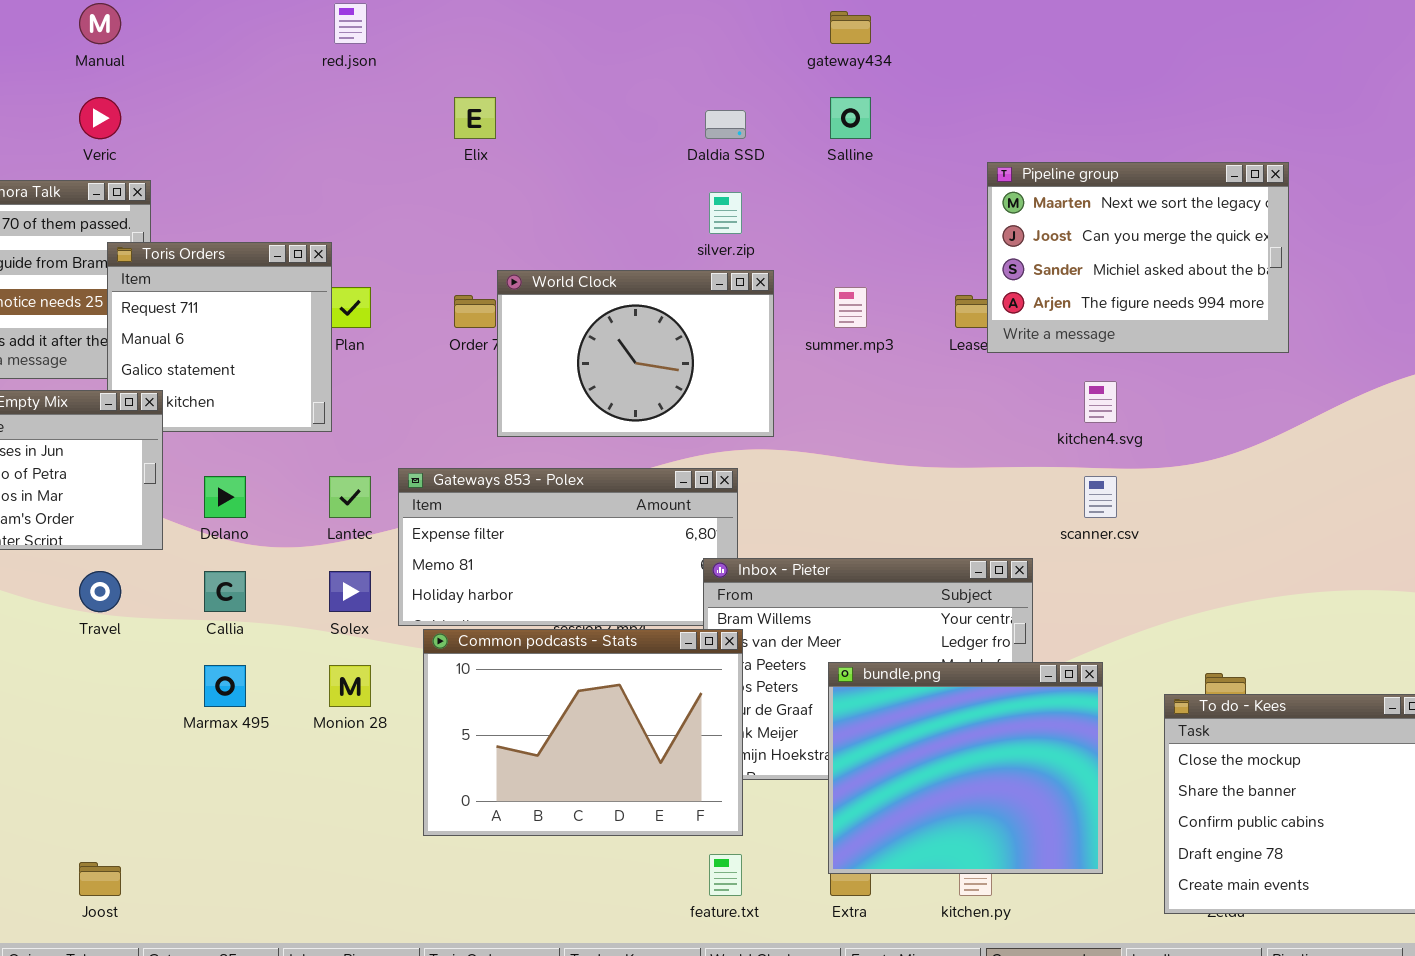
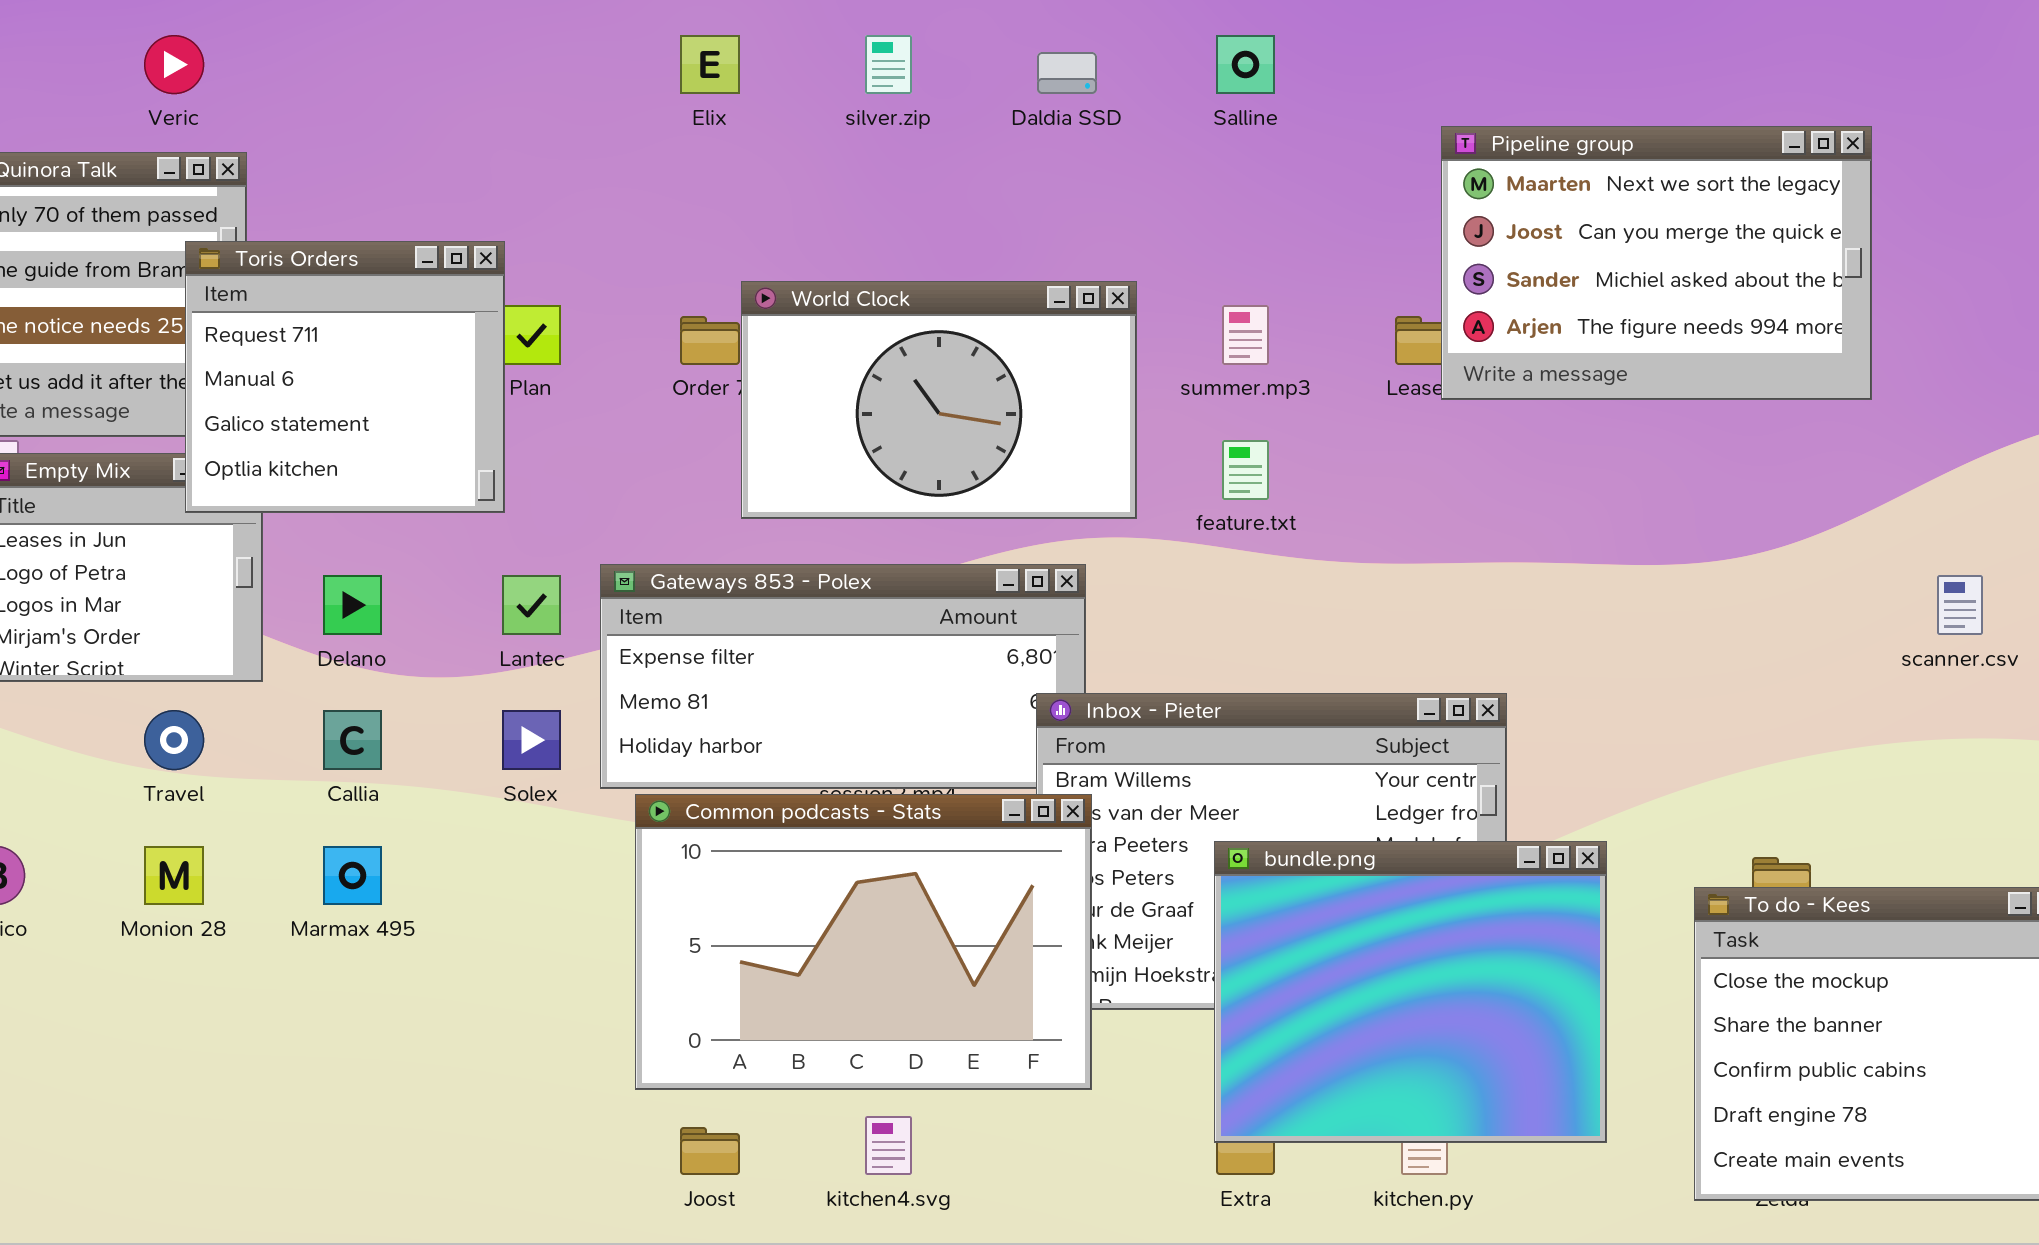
silver.zip: [709,192,742,234] -> [865,35,912,94], moved
Toris Orders: [107,242,332,432] -> [185,241,505,513], raised
kitchen4.svg: [1084,381,1117,423] -> [865,1116,912,1175], moved
scanner.csv: [1084,476,1117,518] -> [1937,575,1983,635], moved
Monion 28: [329,665,371,707] -> [144,846,204,905], moved
feature.txt: [709,854,742,896] -> [1222,440,1269,500], moved
Joost: [79,862,121,896] -> [680,1127,740,1175], moved

